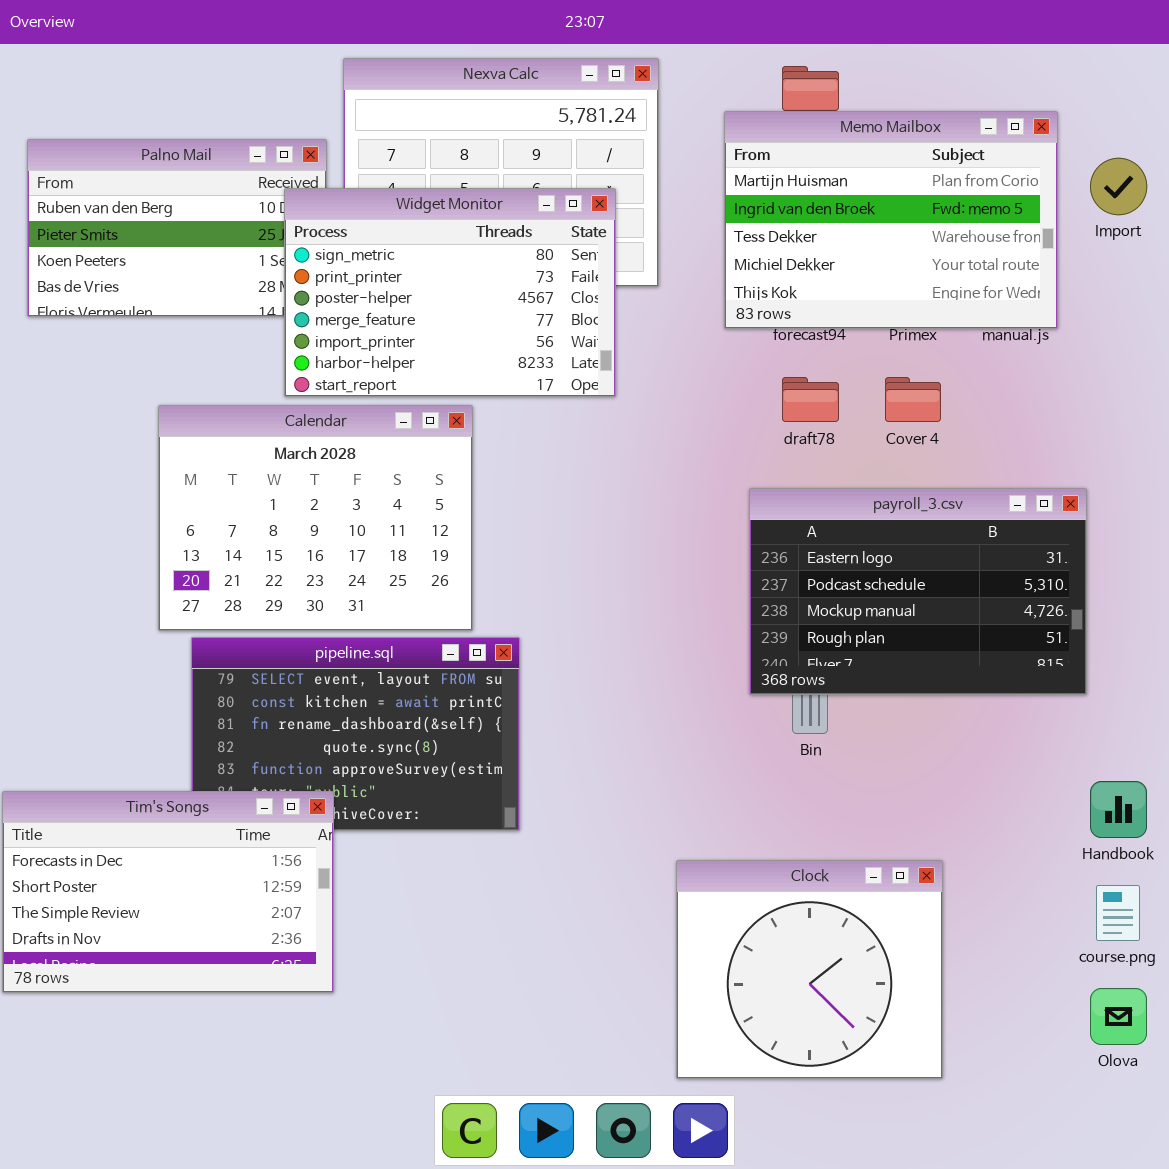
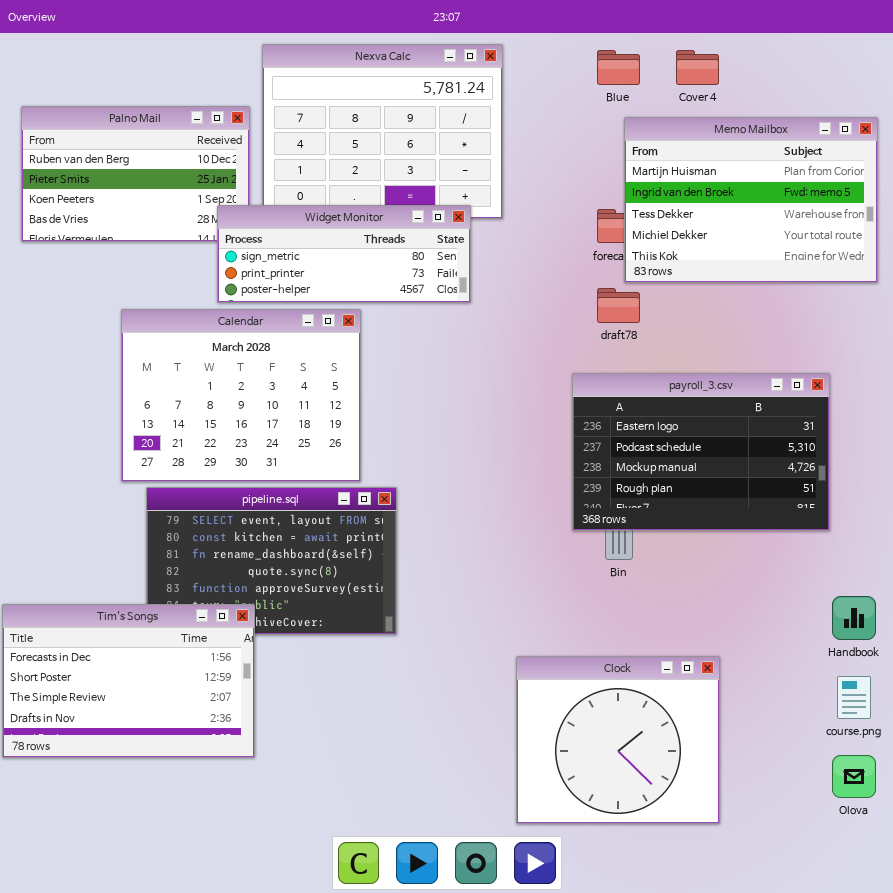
Memo Mailbox: [724,111,1058,329] -> [624,117,878,283], moved
Widget Monitor: [284,188,616,397] -> [217,205,471,303], resized
Cover 4: [885,377,941,422] -> [676,50,719,85], moved

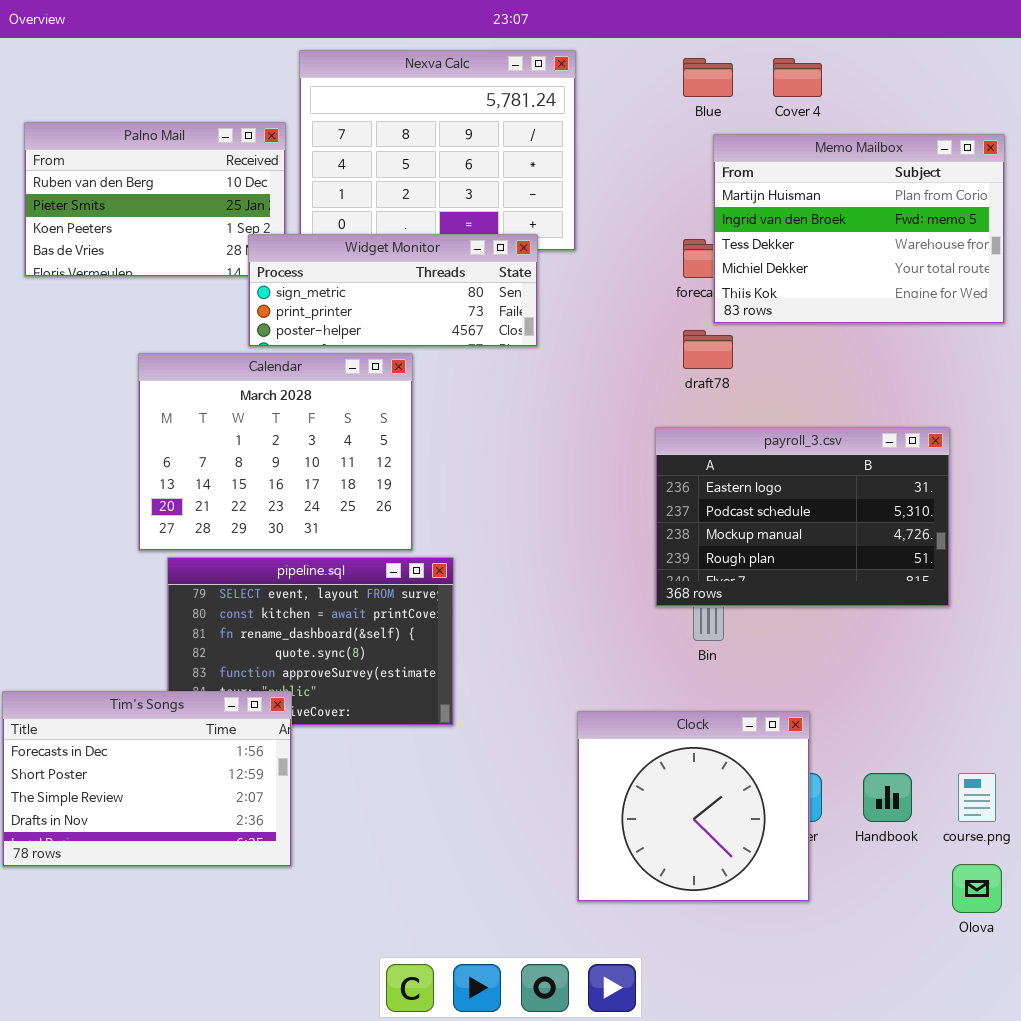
Handbook: [832,596,876,640] -> [863,773,912,822], moved
Clock: [516,656,720,824] -> [577,711,810,902], moved

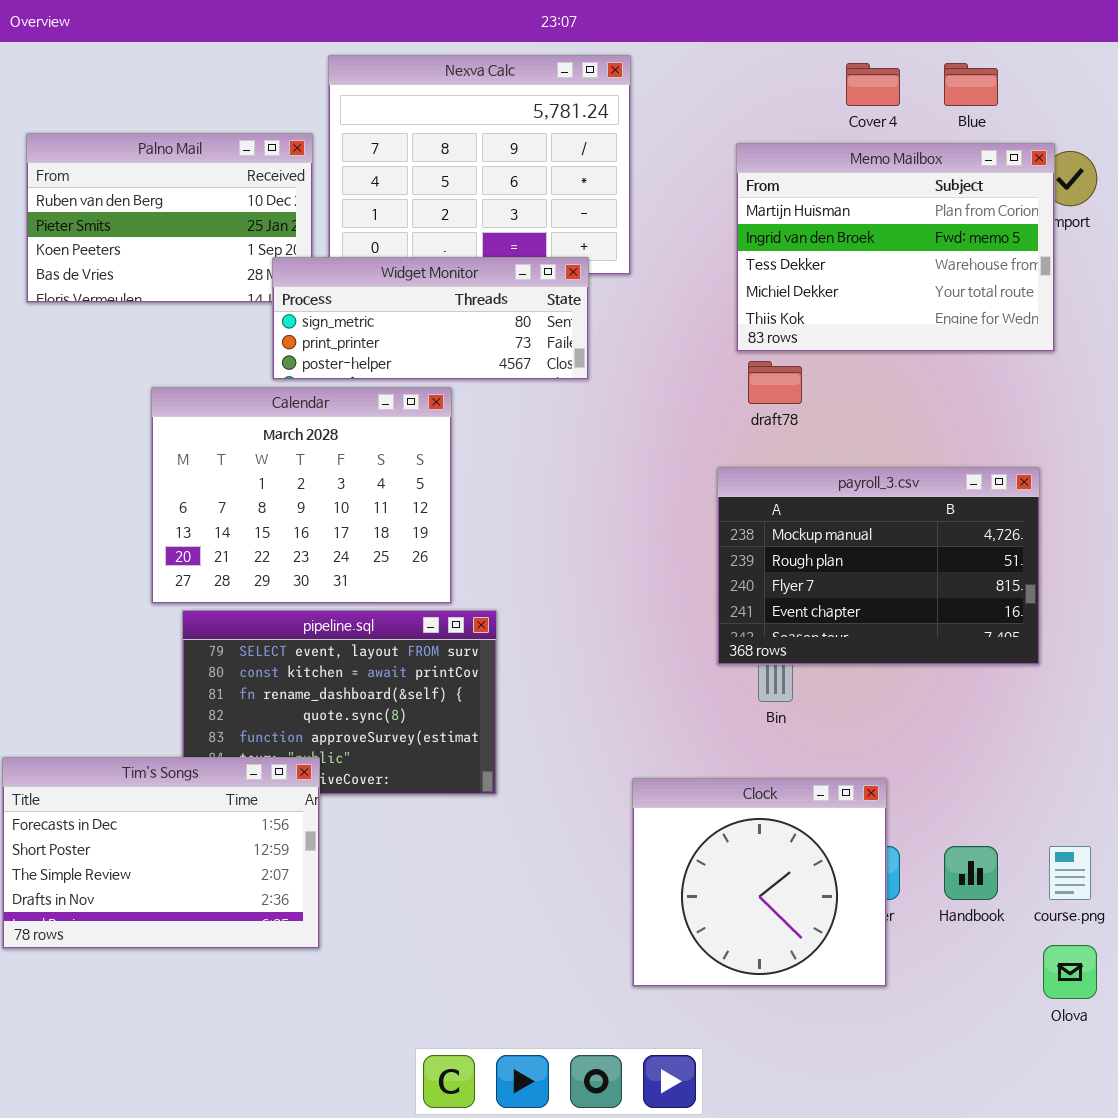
Blue: [683,58,733,97] -> [944,63,998,106], moved
Memo Mailbox: [713,134,1005,324] -> [736,143,1055,352], moved
payroll_3.csv: [655,427,950,607] -> [717,467,1040,665], scrolled down 2 rows

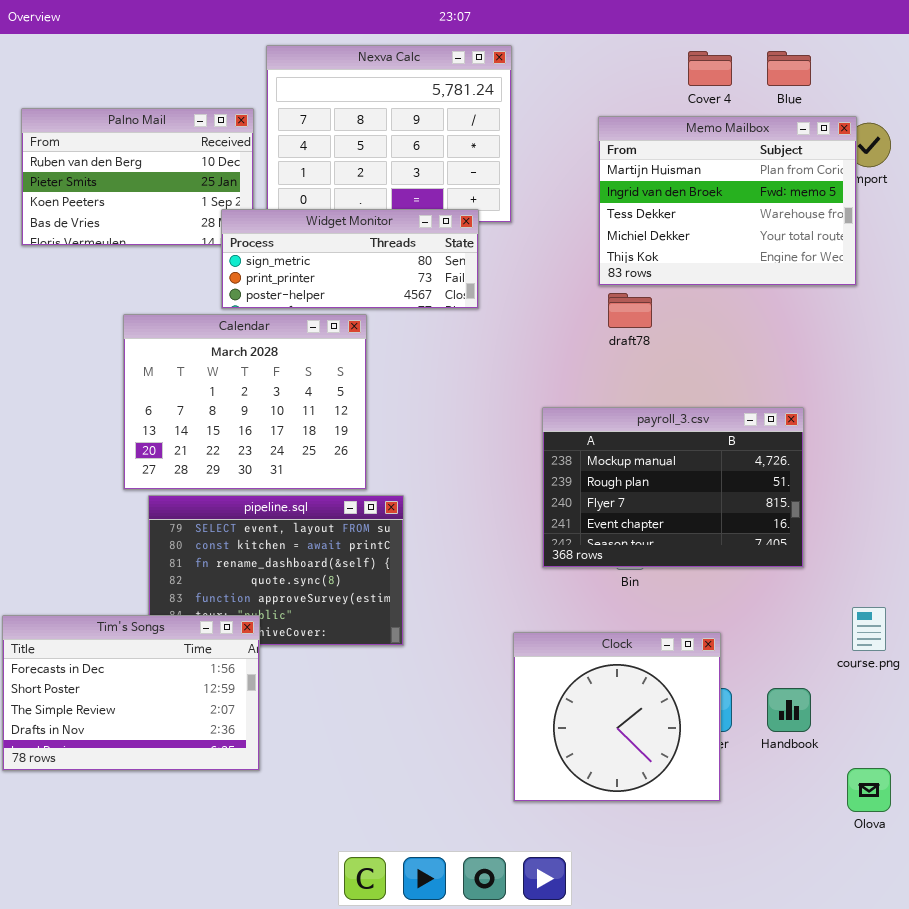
payroll_3.csv: [717,467,1040,665] -> [542,407,804,568], moved
course.png: [1049,846,1091,900] -> [852,607,886,651], moved

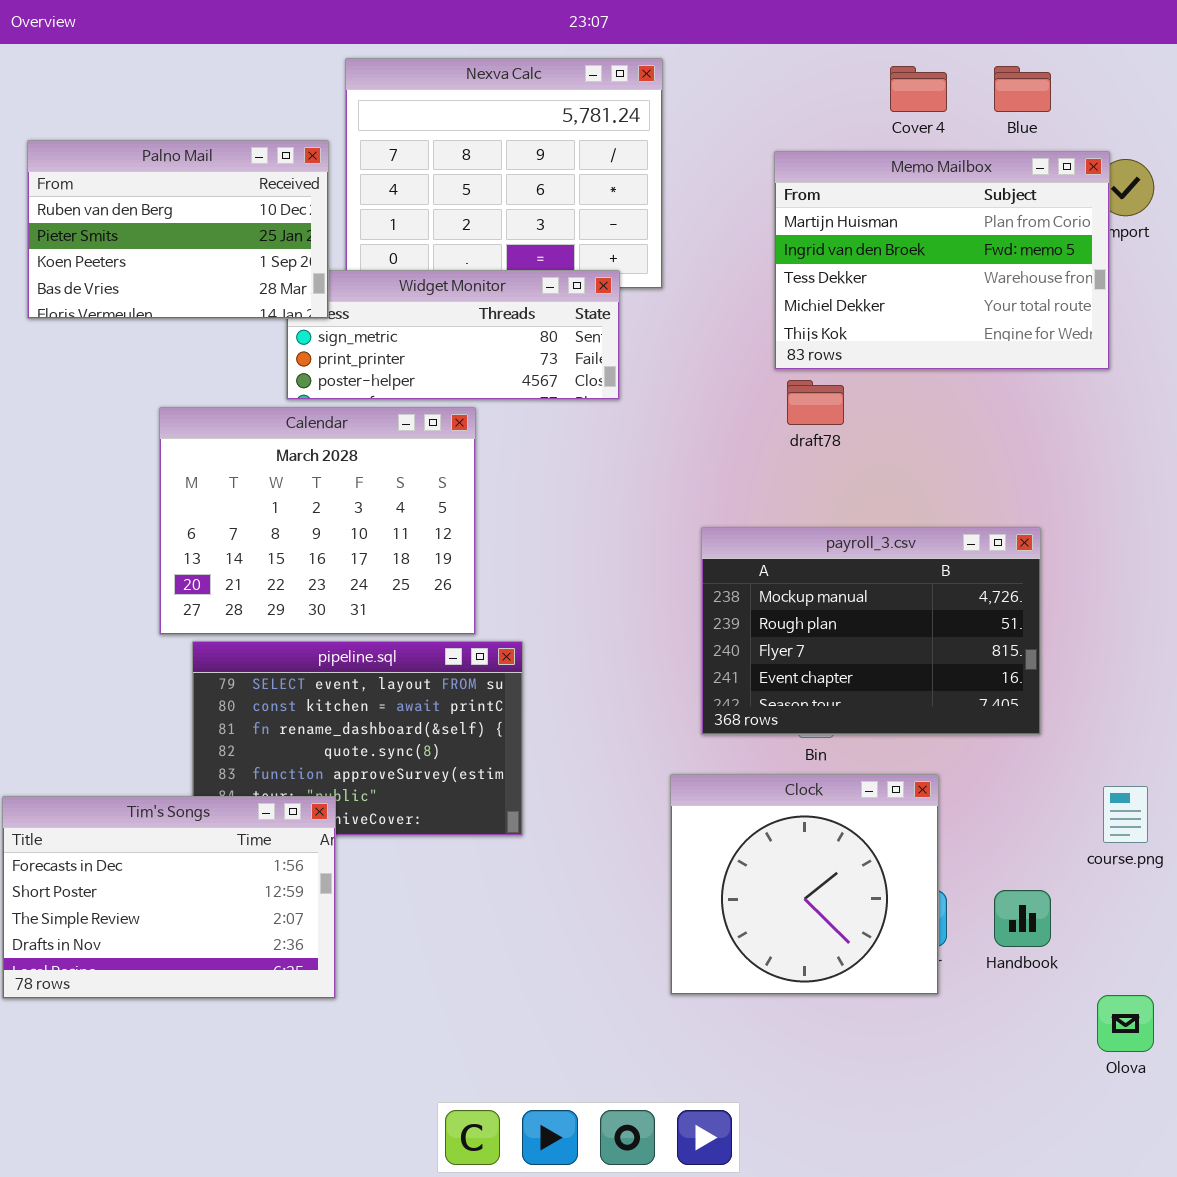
Palno Mail: [21,108,254,246] -> [27,140,329,319], raised
Clock: [513,632,721,802] -> [670,774,939,995], moved

